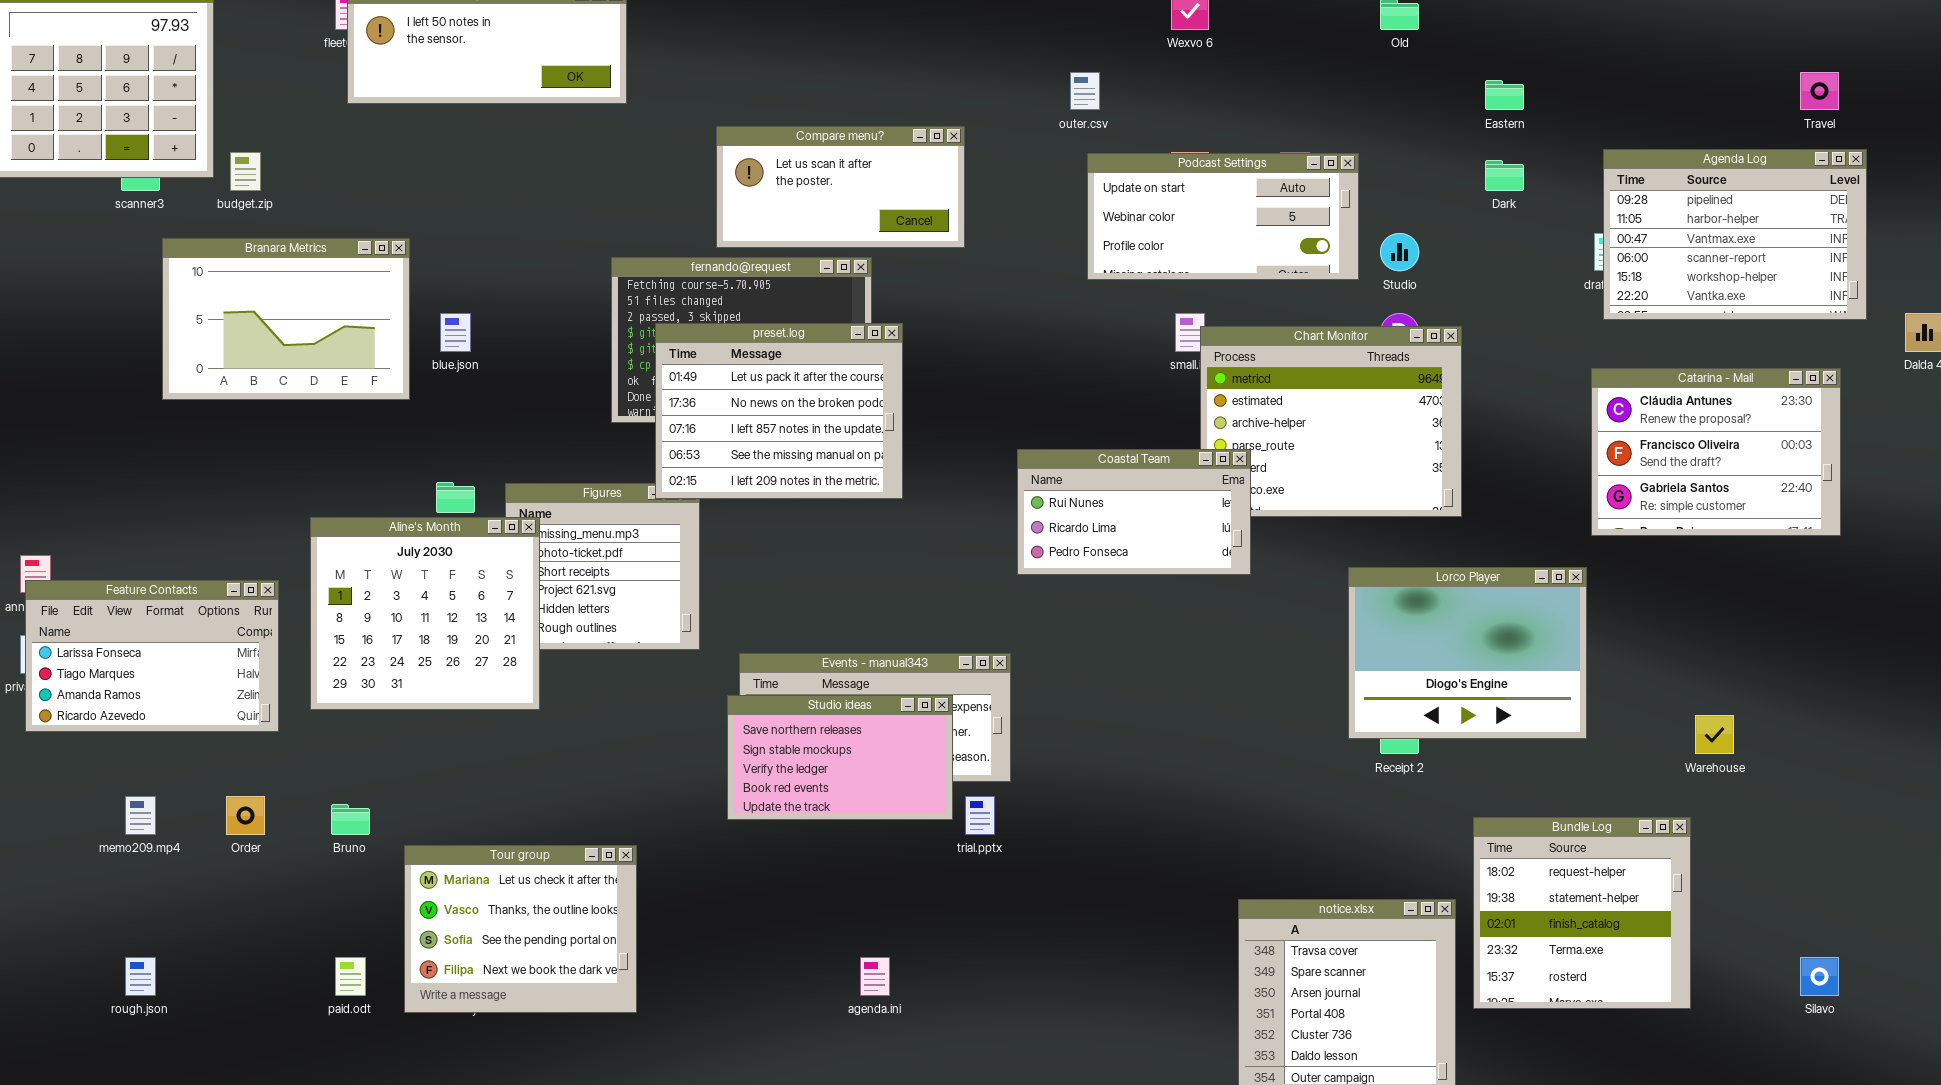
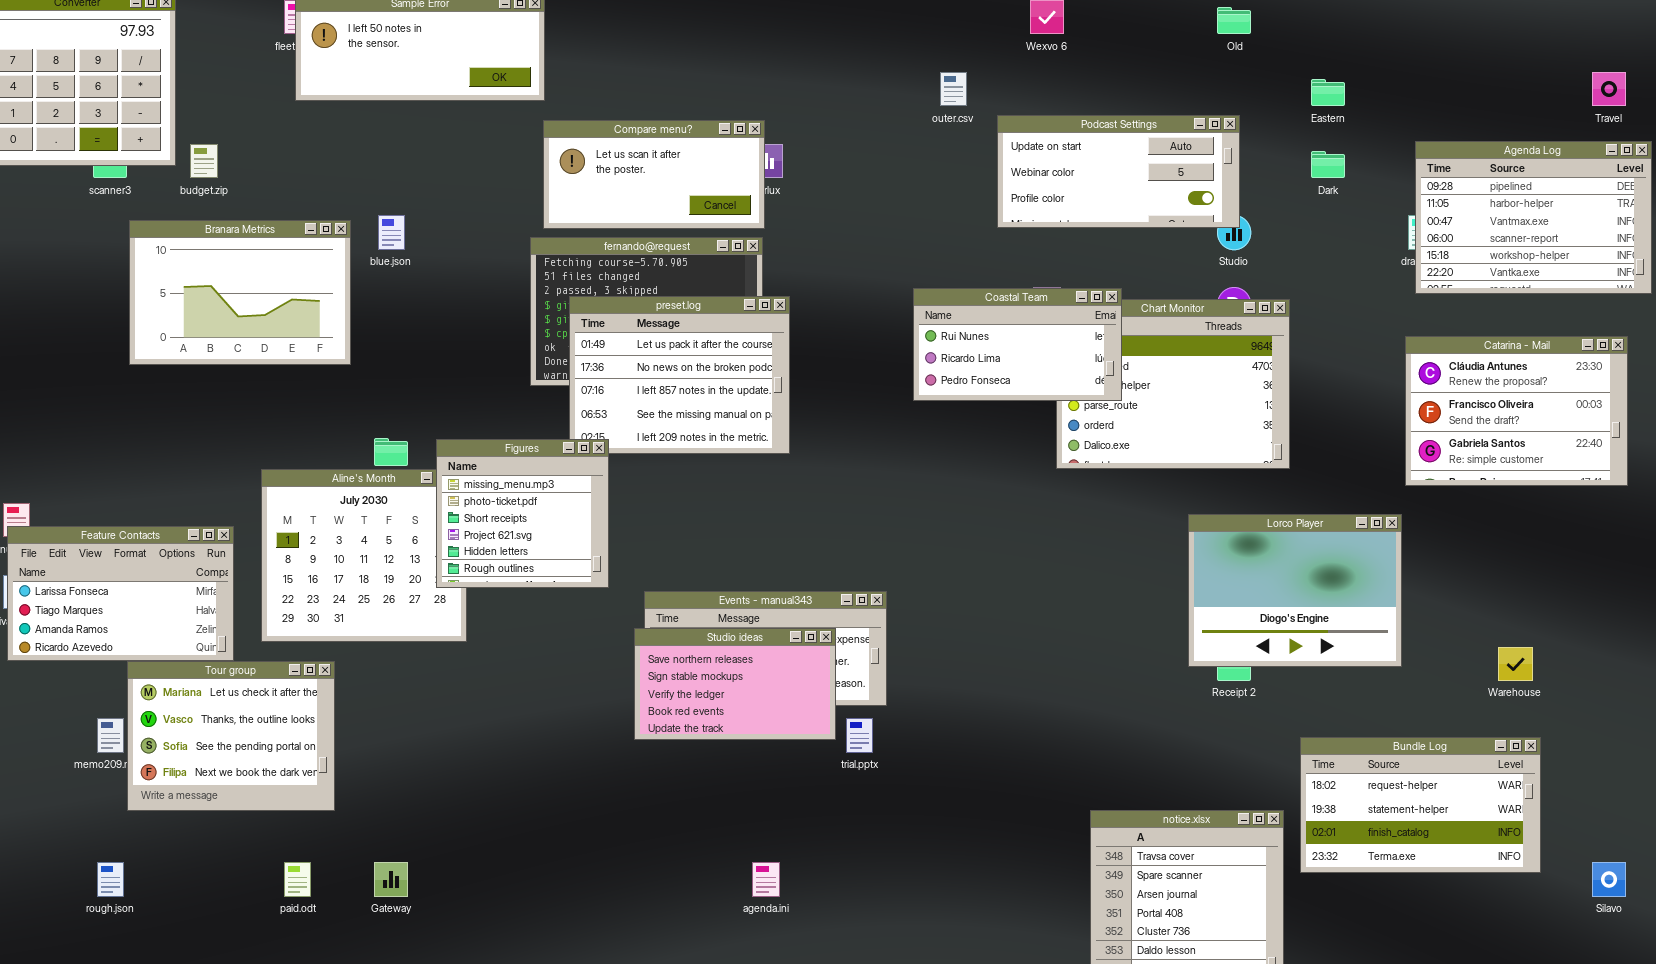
Compare menu?: [716,126,965,248] -> [543,120,765,229], moved
Podcast Settings: [1087,153,1359,280] -> [997,115,1240,228], moved
blue.json: [440,313,471,352] -> [378,215,405,250], moved
Coastal Team: [1017,449,1251,575] -> [913,288,1122,401], moved
Figures: [505,483,700,650] -> [436,439,609,588], raised
Bundle Log: [1473,817,1691,1009] -> [1300,737,1541,873], resized
Tour group: [404,845,637,1013] -> [127,661,335,811], moved

